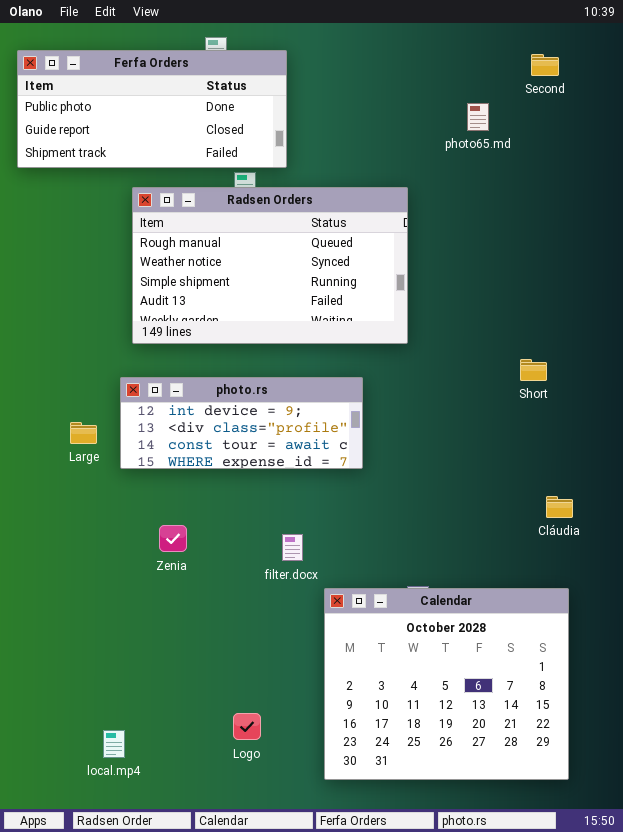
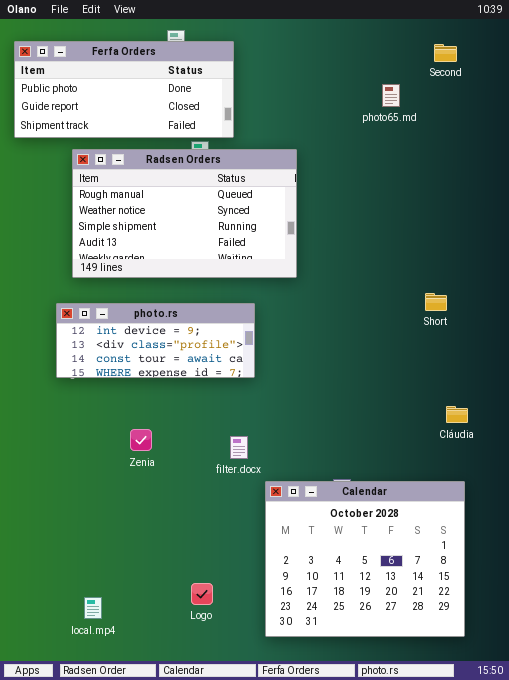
Radsen Orders: [132,187,408,344] -> [72,149,297,278], moved
photo.rs: [120,377,363,469] -> [56,303,255,378], moved

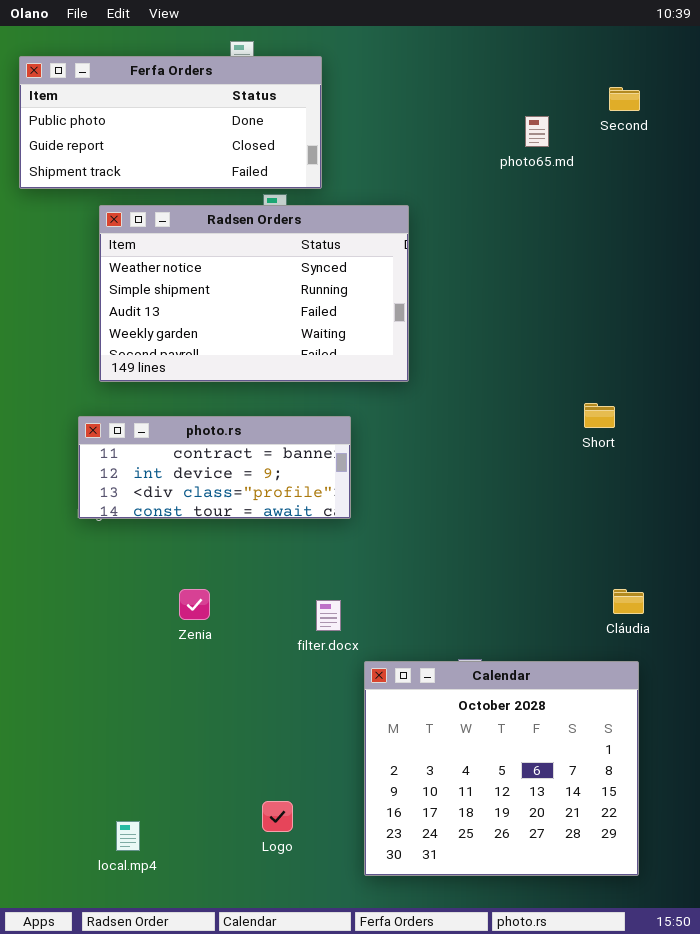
Second: [434,44,457,62] -> [609,87,640,111], moved
Radsen Orders: [72,149,297,278] -> [99,205,409,382], scrolled down 1 row
photo.rs: [56,303,255,378] -> [78,416,351,519], scrolled up 1 row
Cláudia: [446,406,468,423] -> [613,589,644,614], moved

